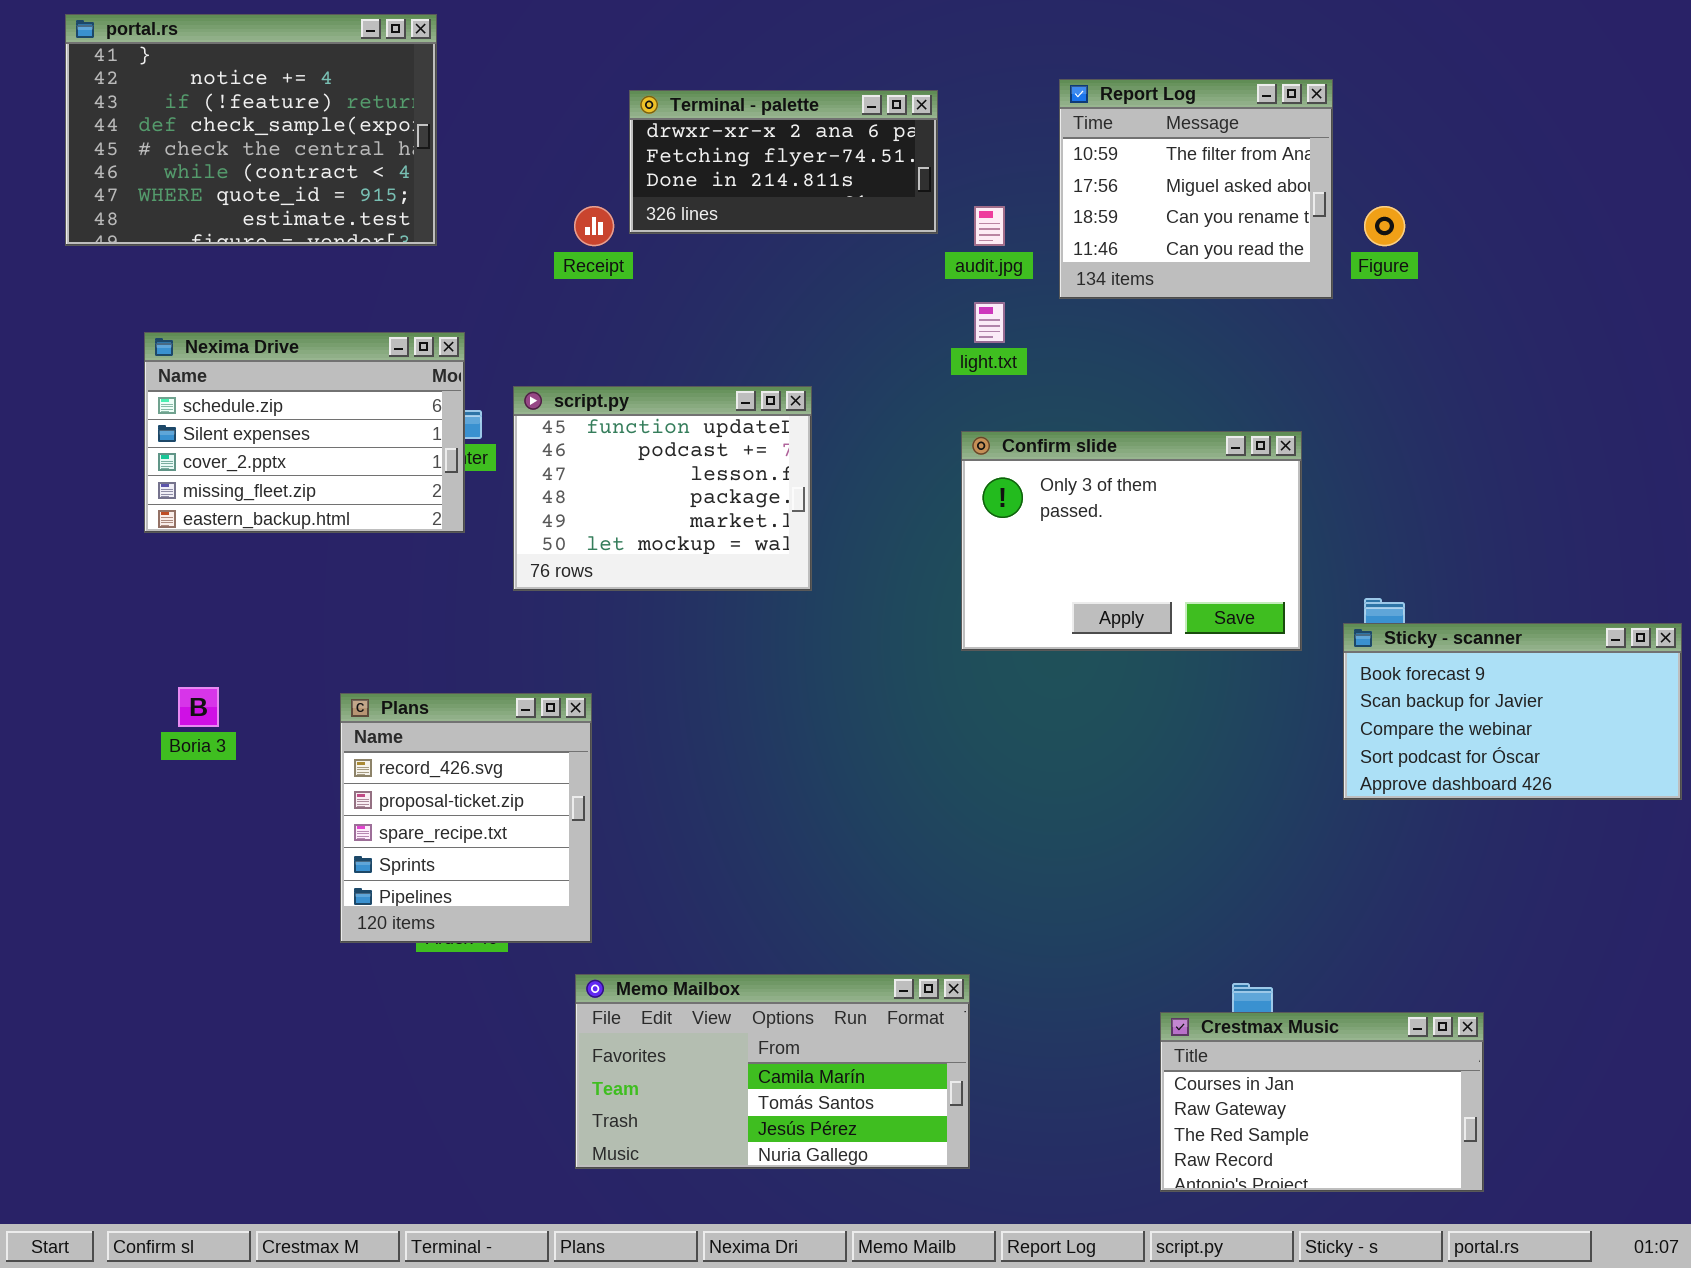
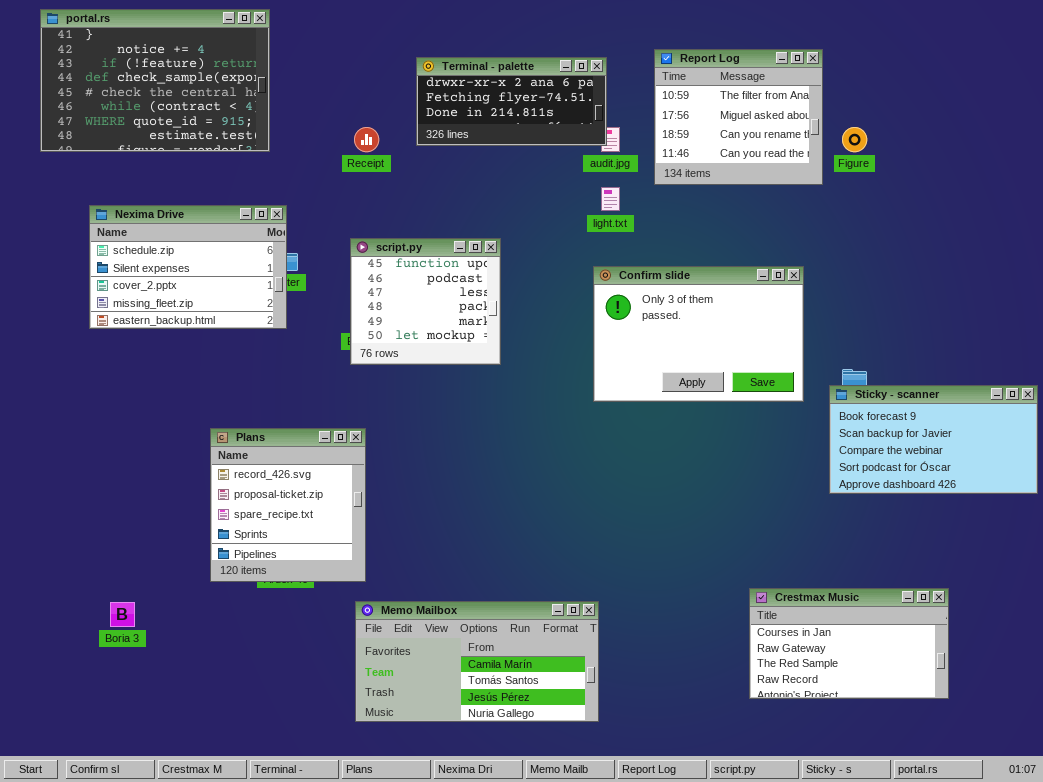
Terminal - palette: [629,90,938,234] -> [416,57,607,146], moved
script.py: [513,386,812,591] -> [350,238,501,365], resized
Boria 3: [178,687,219,727] -> [110,602,135,627], moved
Crestmax Music: [1160,1012,1484,1192] -> [749,588,949,699], moved

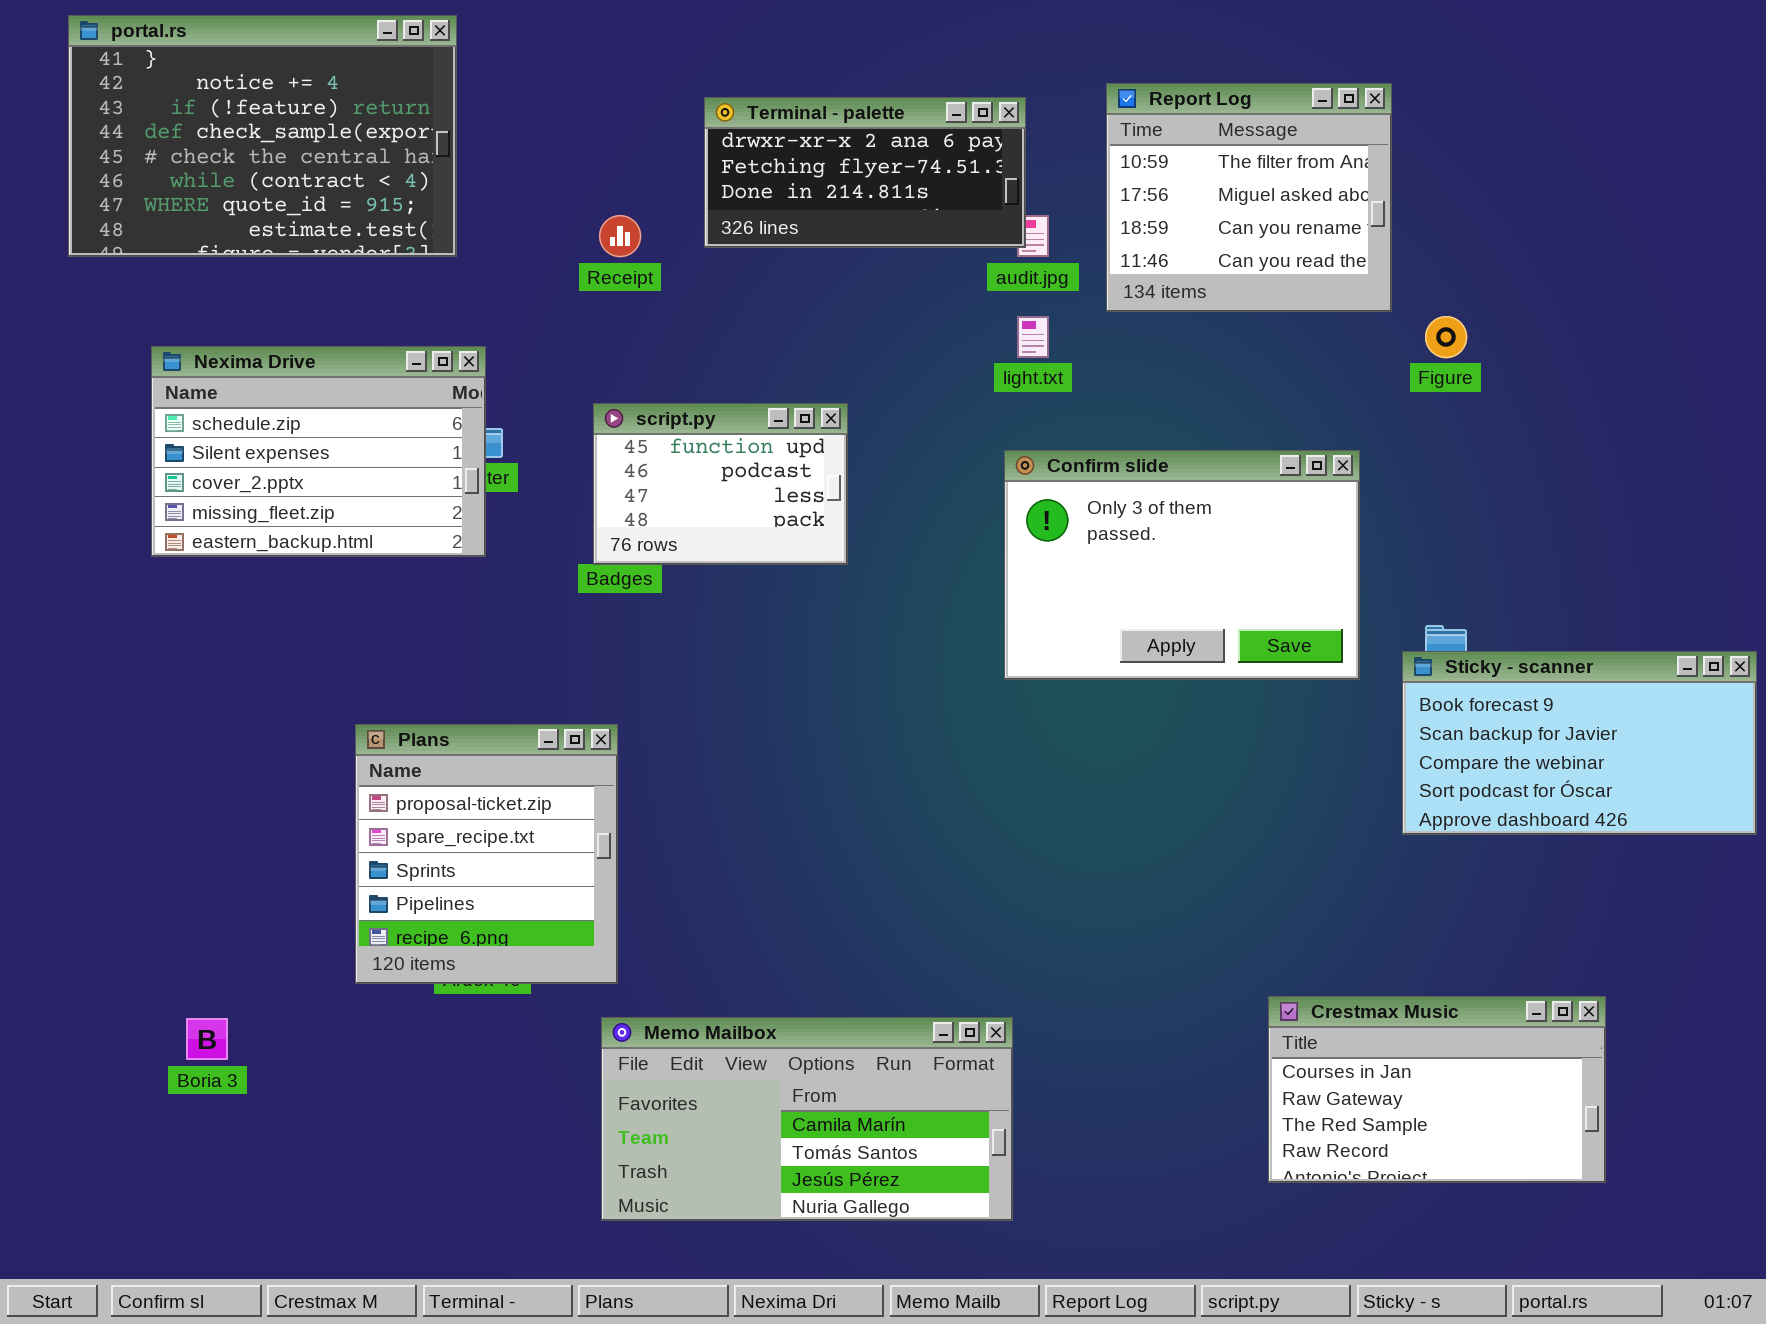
Figure: [842,127,867,152] -> [1425,316,1467,358], moved
script.py: [350,238,501,365] -> [593,403,848,565], resized
Plans: [210,428,366,582] -> [355,724,618,984], scrolled down 1 row

